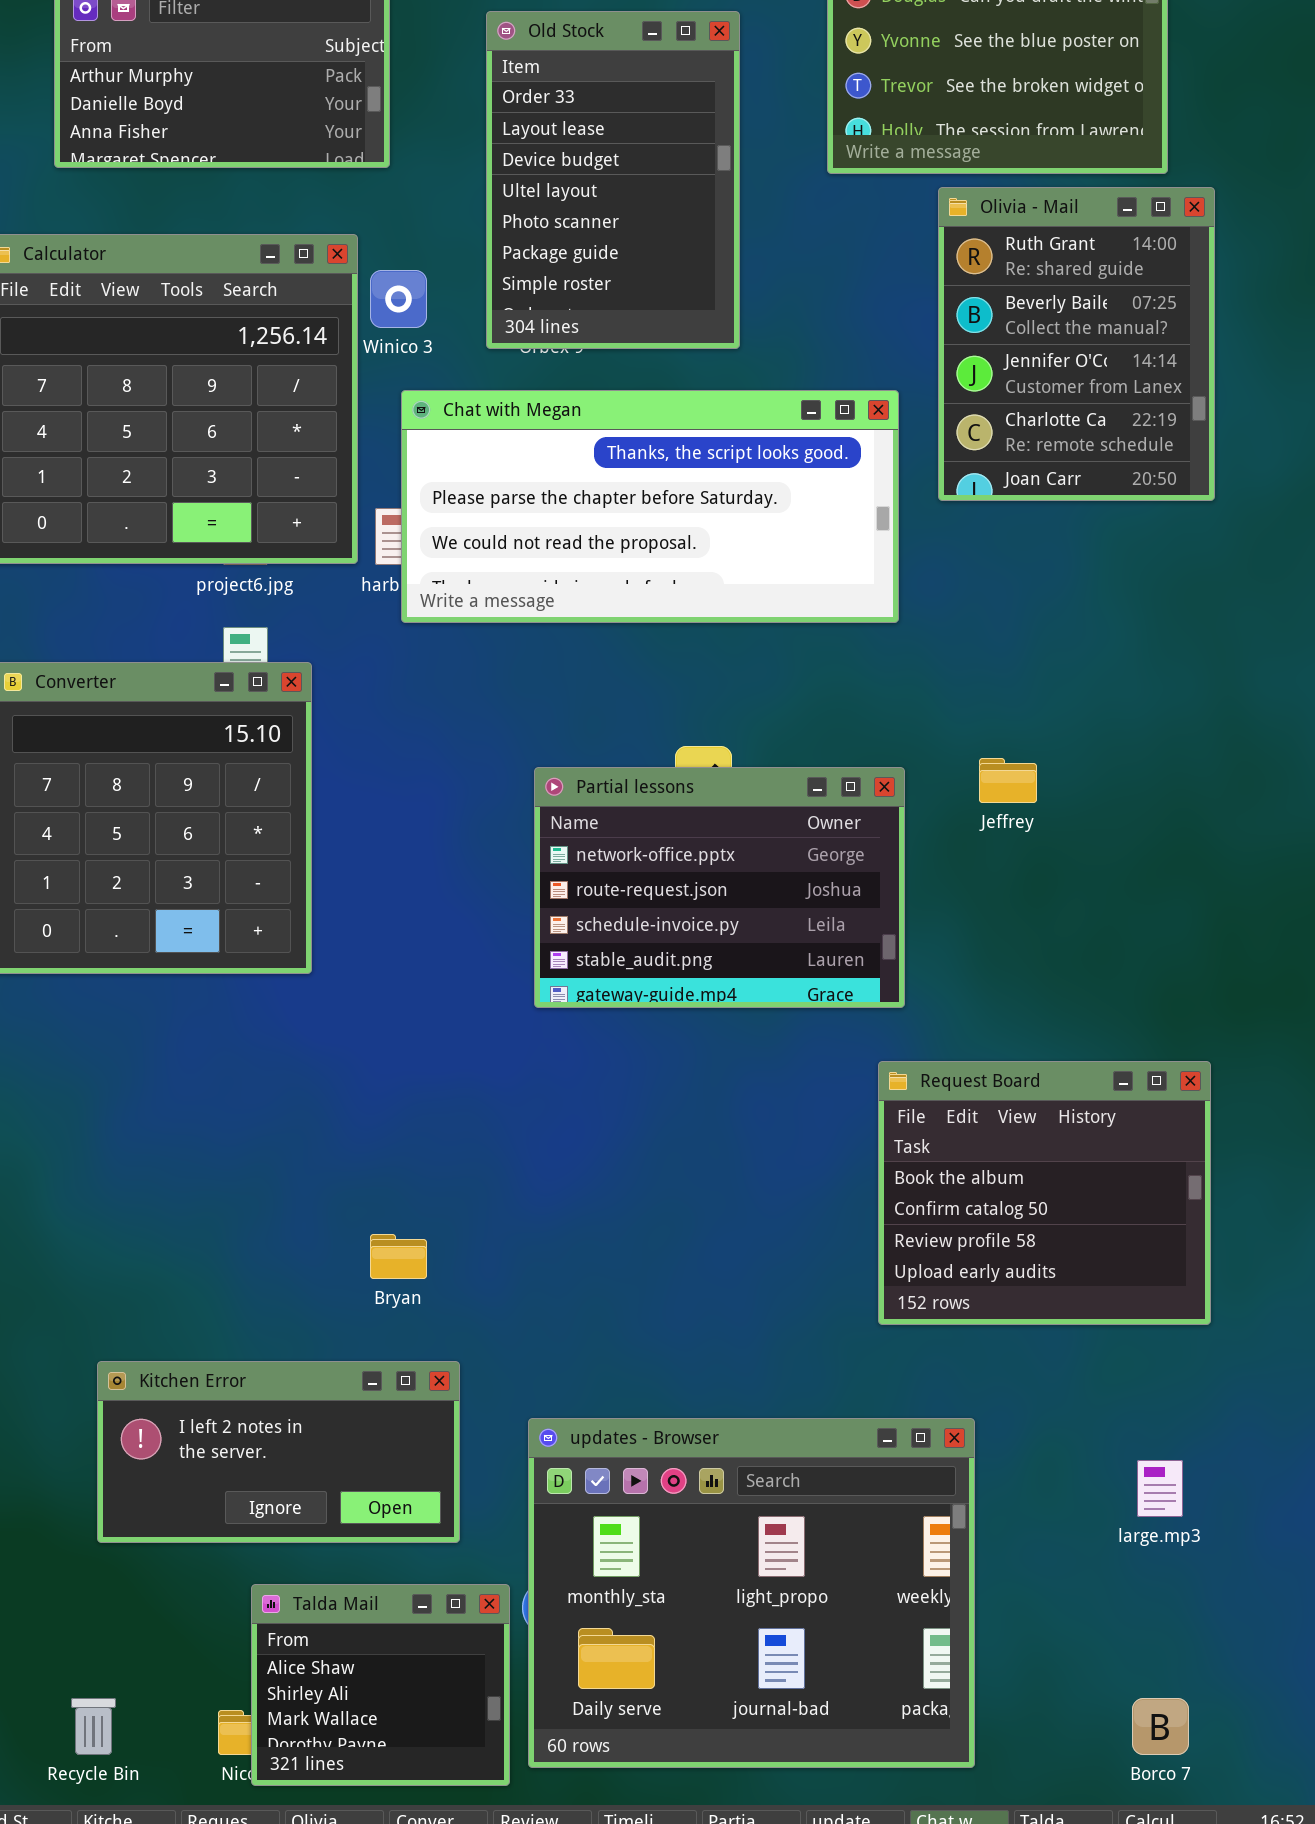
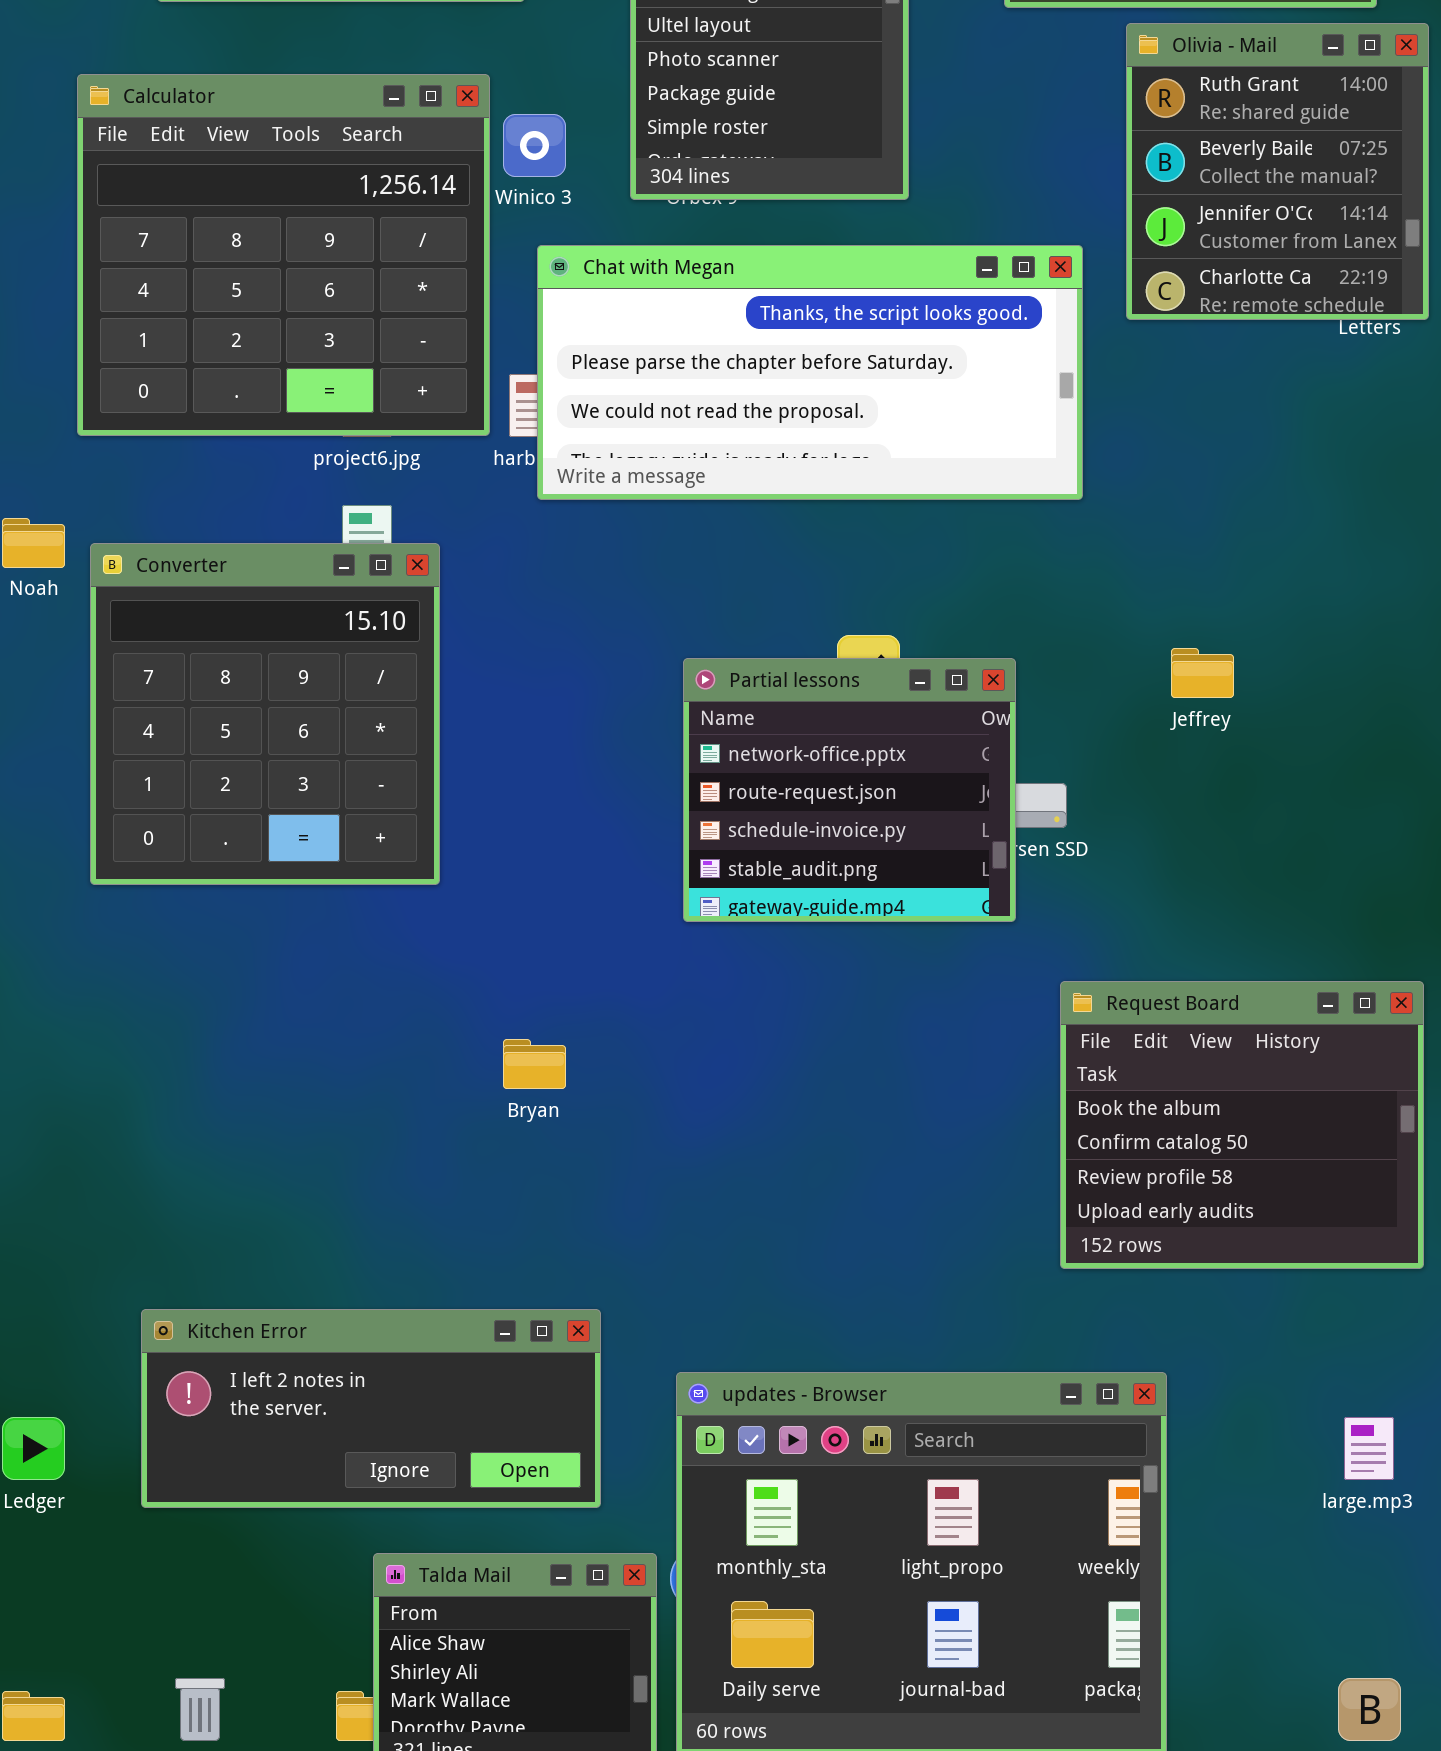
Olivia - Mail: [938,187,1215,501] -> [1126,23,1429,320], resized
Partial lessons: [534,767,905,1008] -> [683,658,1016,922], resized
Bryan: [370,1234,427,1279] -> [503,1039,566,1089], moved
Kitchen Error: [97,1361,460,1543] -> [141,1309,601,1508], resized

